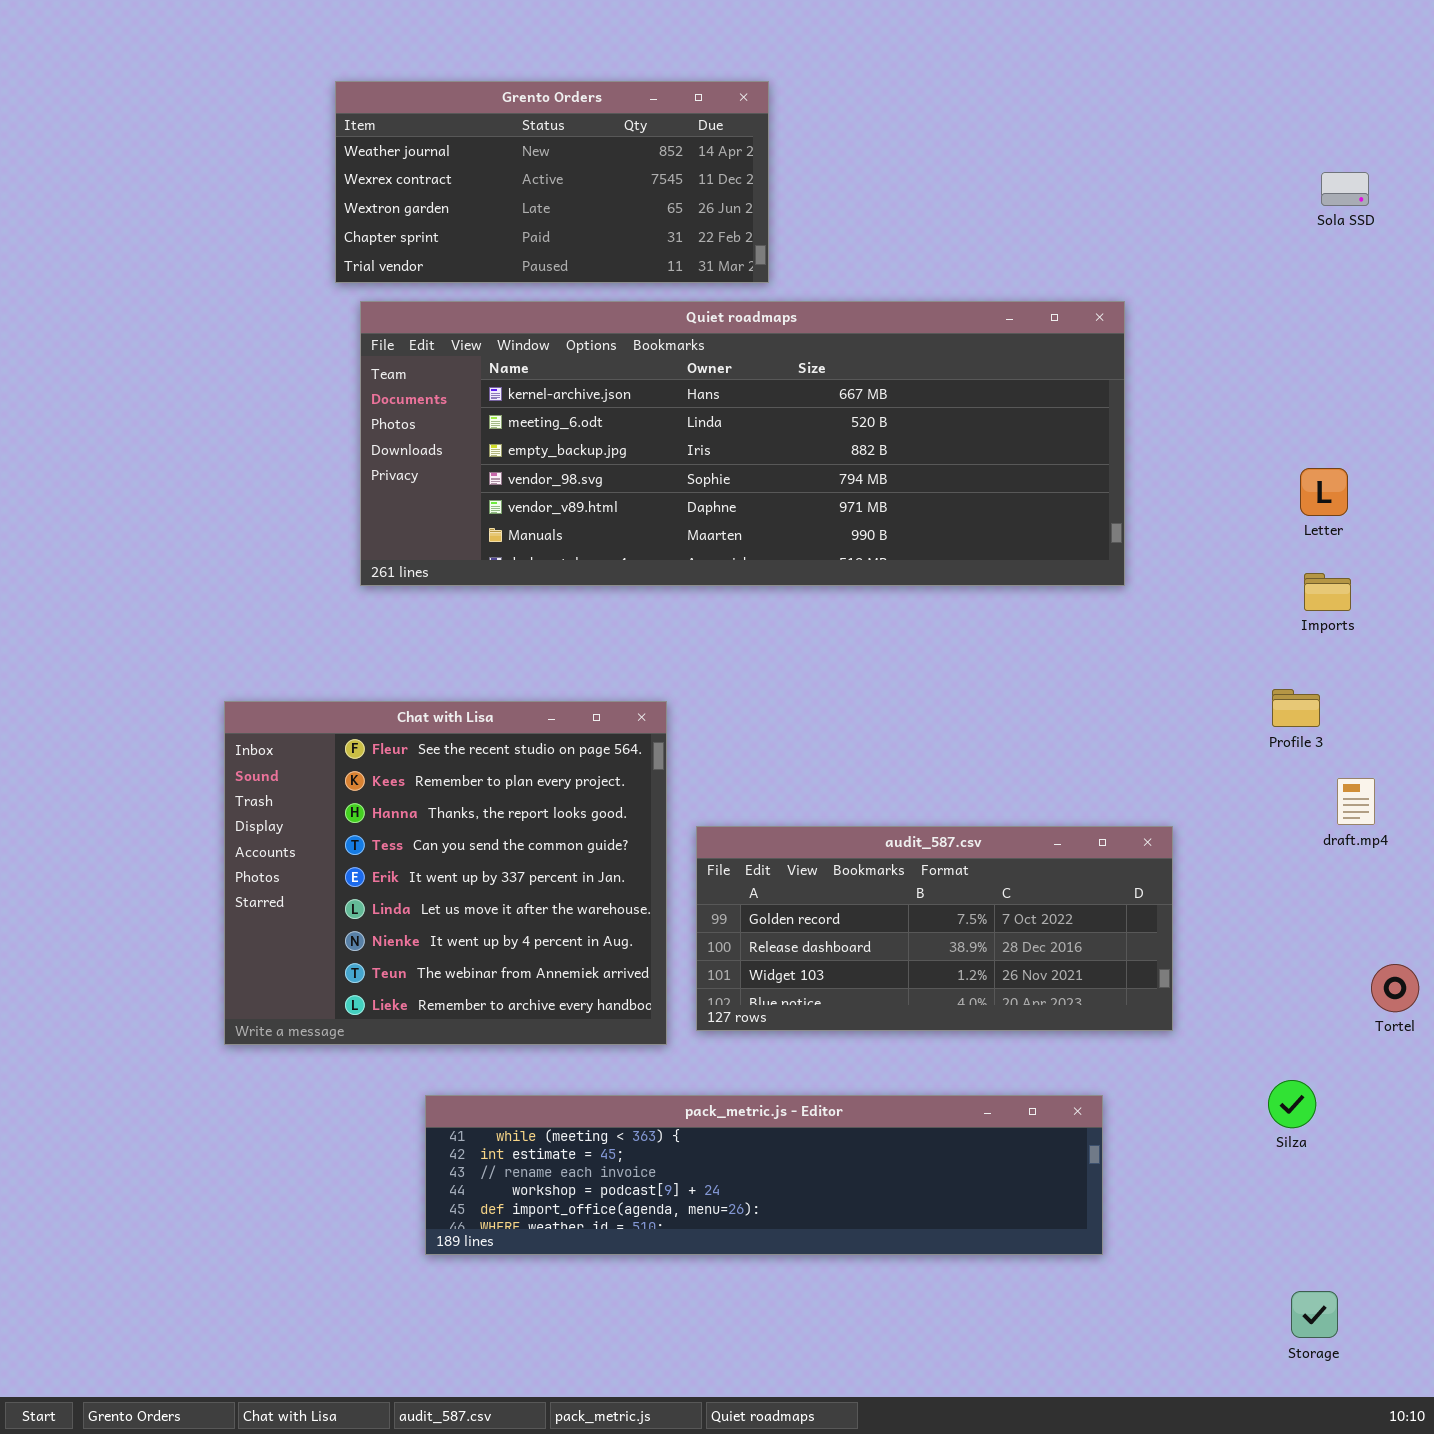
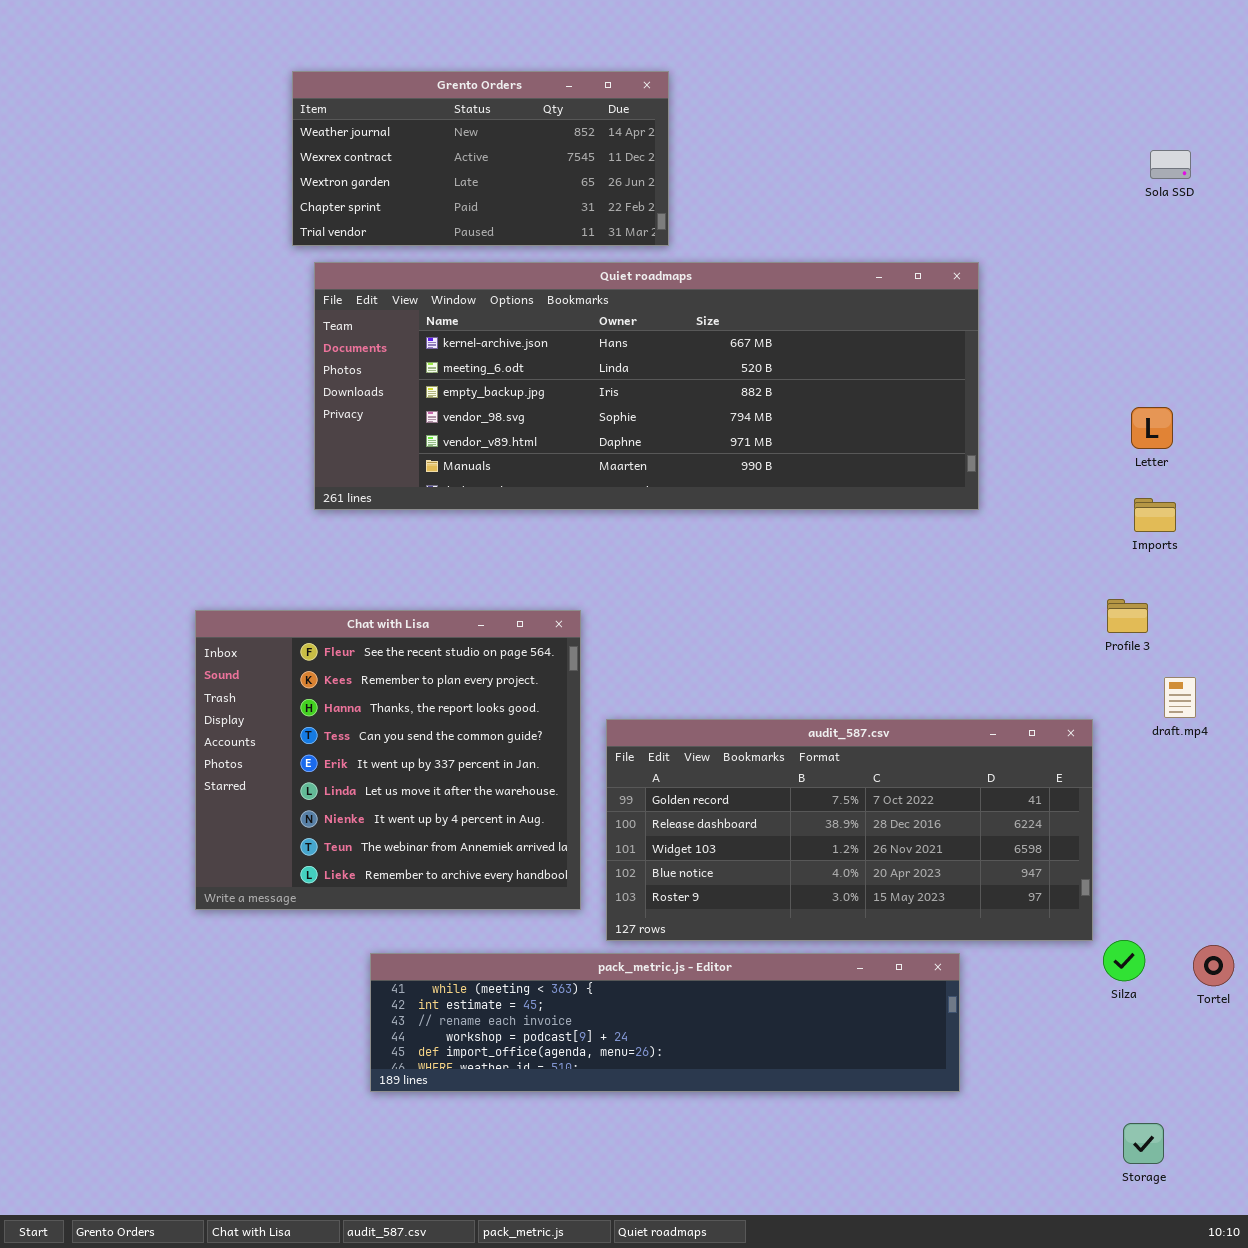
audit_587.csv: [696,826,1173,1031] -> [606,719,1093,941], resized
Tortel: [1371,964,1419,1012] -> [1193,945,1234,986], moved

